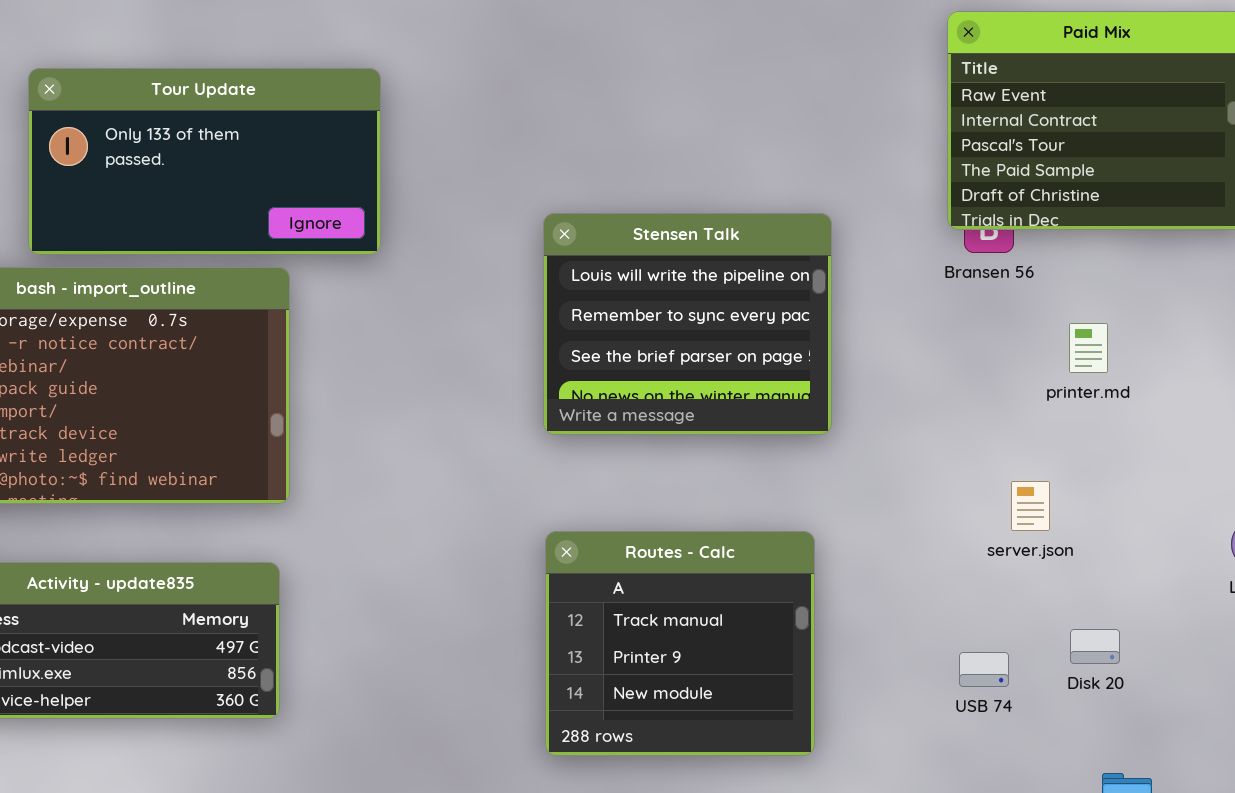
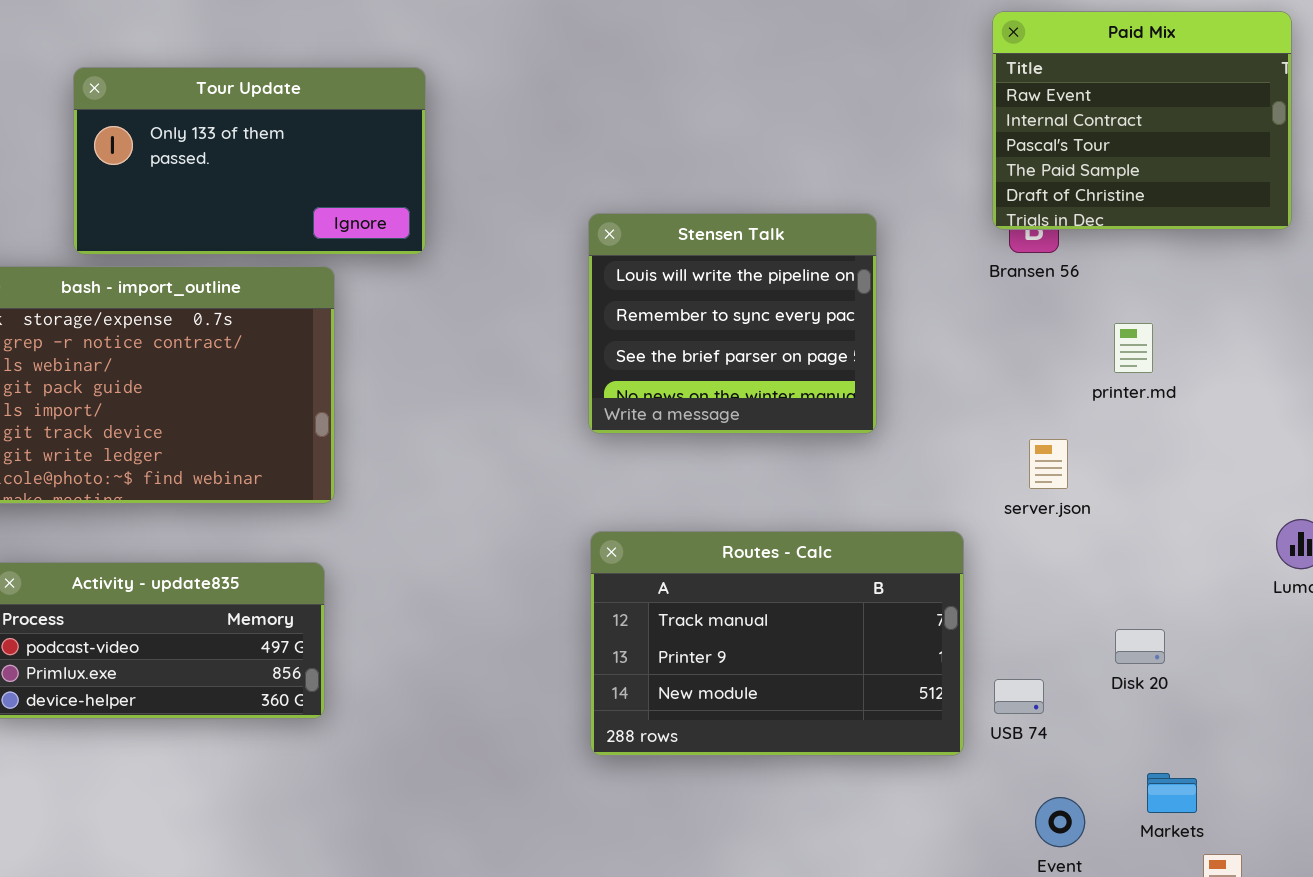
server.json: [1011,481,1050,531] -> [1029,439,1068,489], moved
Routes - Calc: [545,531,815,756] -> [590,531,964,756], resized
USB 74: [959,652,1009,687] -> [994,679,1044,714], moved

